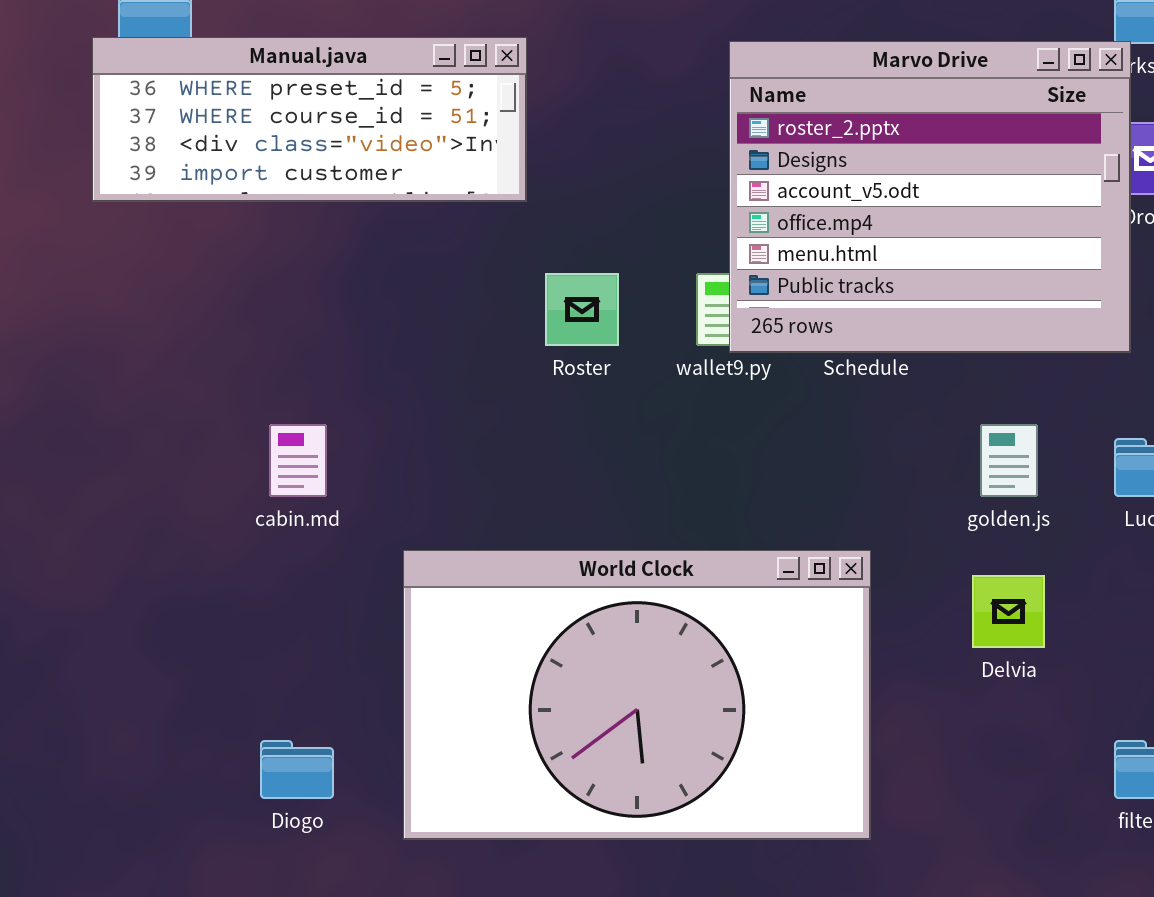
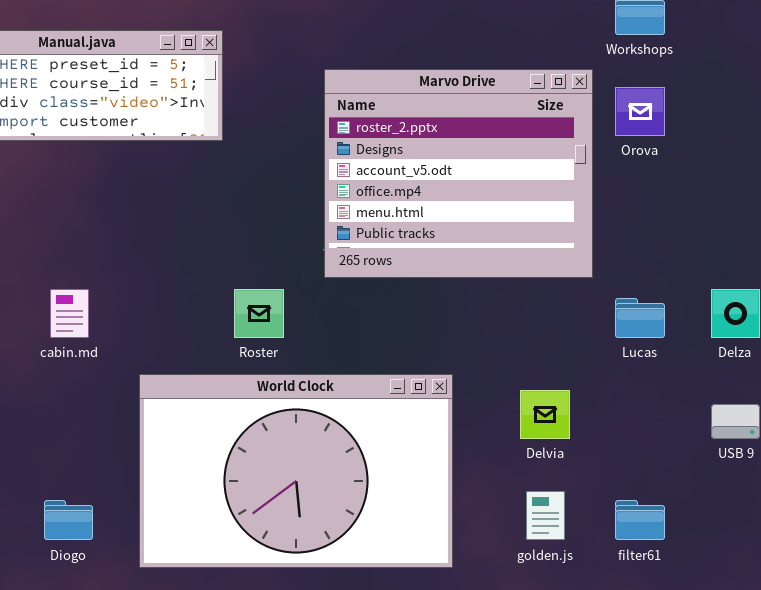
Marvo Drive: [729,41,1131,353] -> [324,69,593,278], moved
Roster: [545,273,619,346] -> [234,289,284,338], moved
golden.js: [980,424,1038,497] -> [526,491,565,540], moved

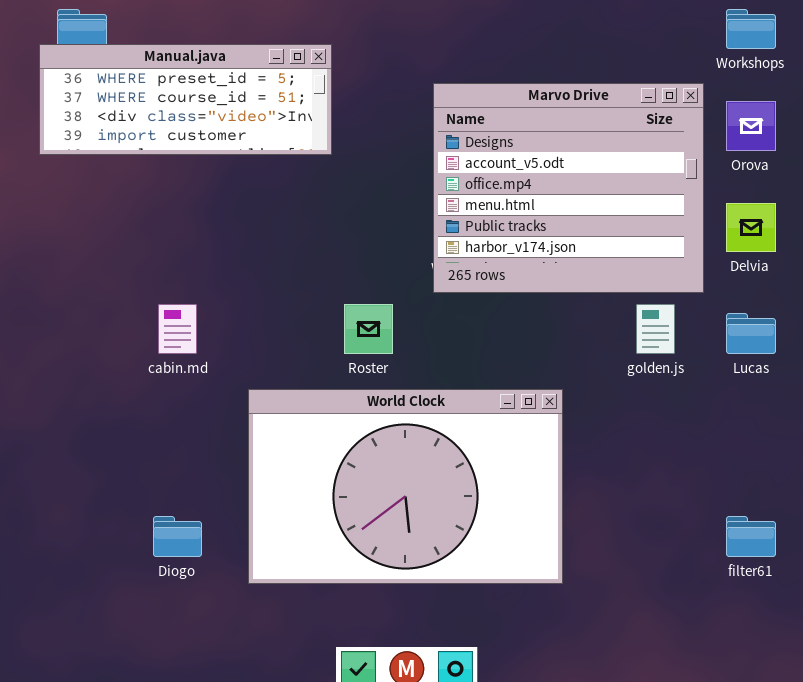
Marvo Drive: [324,69,593,278] -> [433,83,704,293], scrolled down 1 row
Delvia: [520,390,570,439] -> [726,203,776,252], moved
golden.js: [526,491,565,540] -> [636,304,675,354], moved

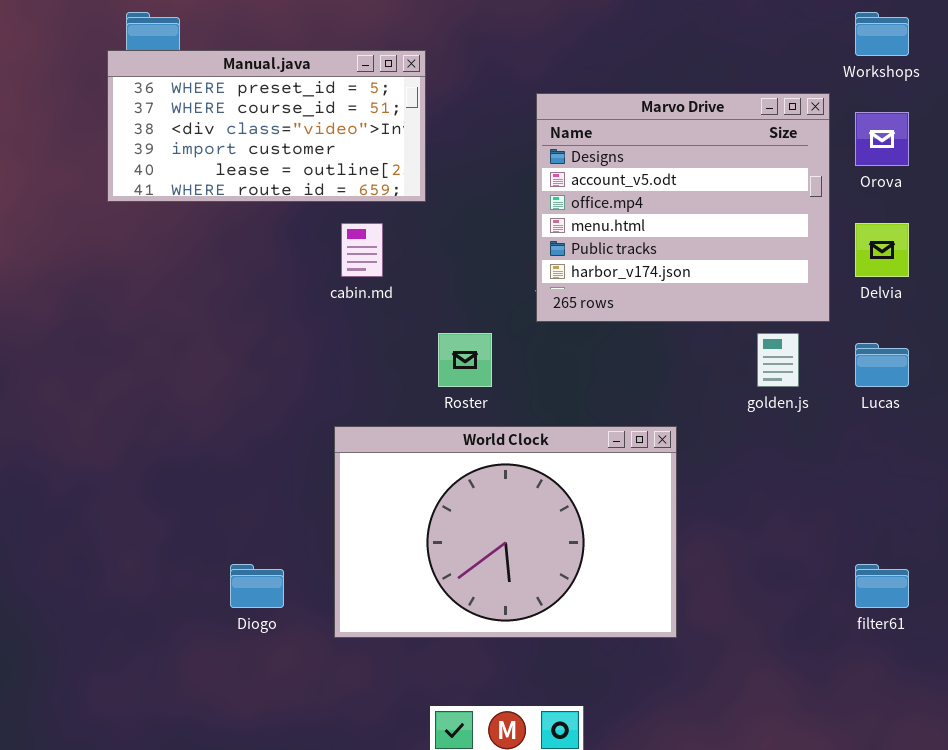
Manual.java: [39,44,332,155] -> [107,50,426,202], resized
cabin.md: [158,304,197,354] -> [341,223,383,277], moved

